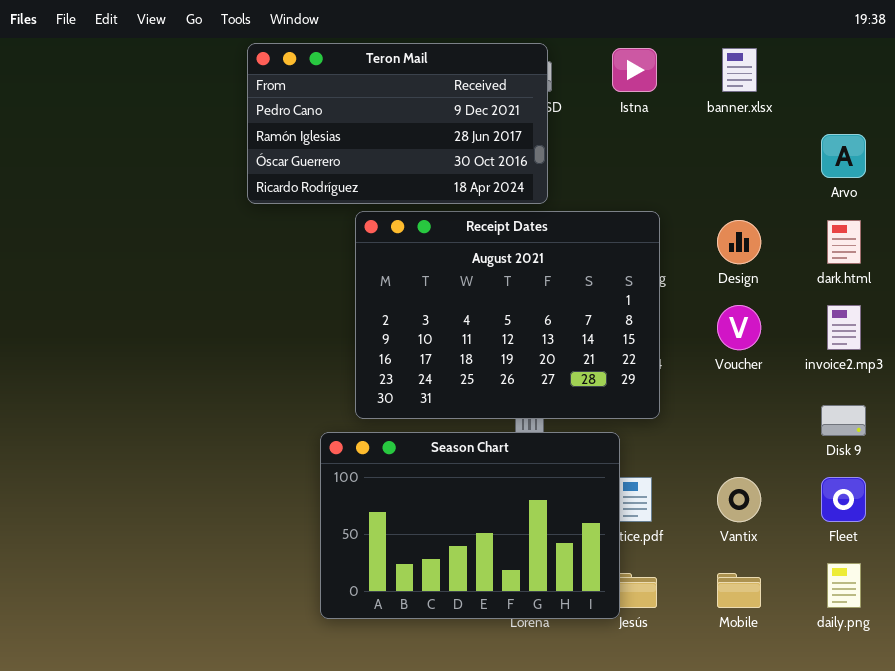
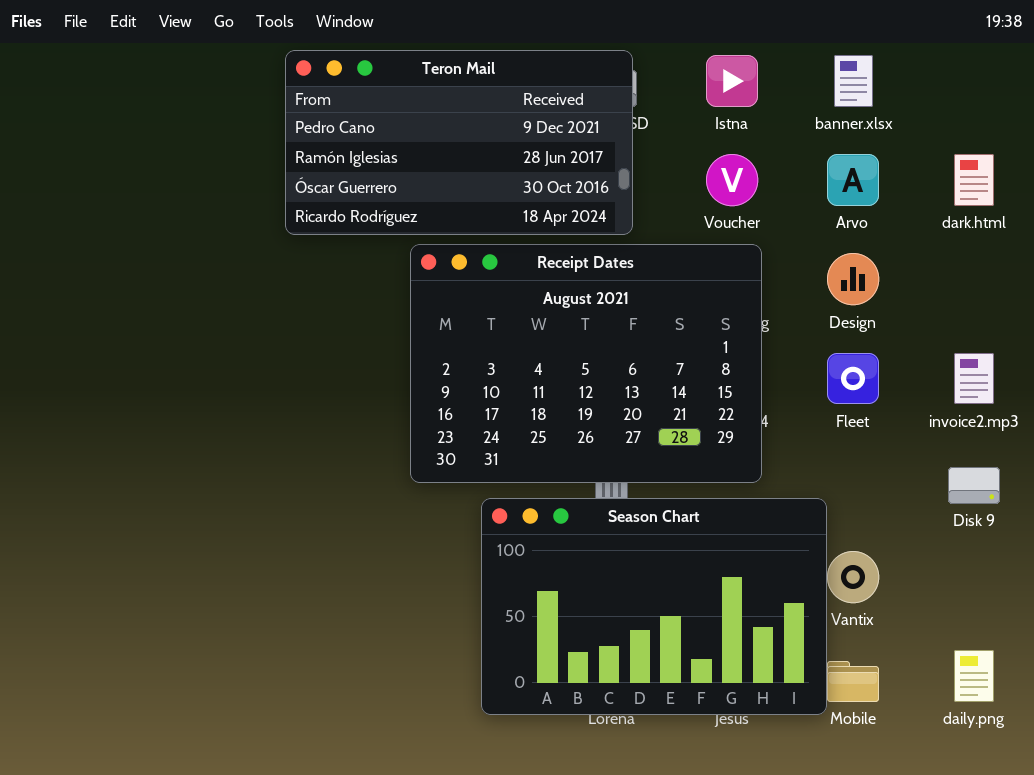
Arvo: [821,134,866,178] -> [827,154,879,206], moved
dark.html: [827,220,861,264] -> [954,154,994,206], moved
Voucher: [717,305,761,350] -> [706,154,758,206], moved
Season Chart: [320,432,620,619] -> [481,498,827,715], moved
Fleet: [821,477,866,522] -> [827,353,879,404], moved

